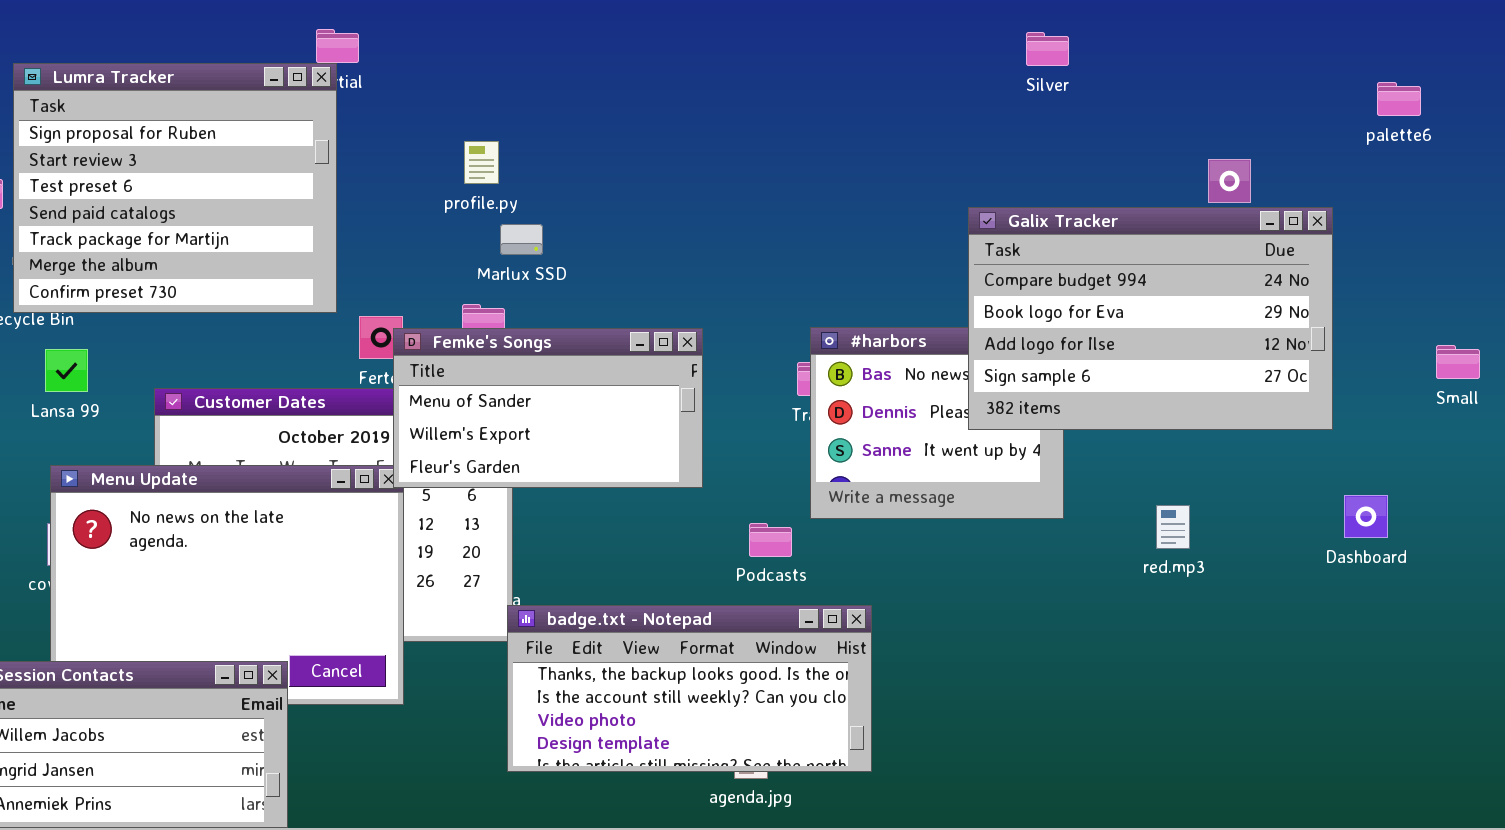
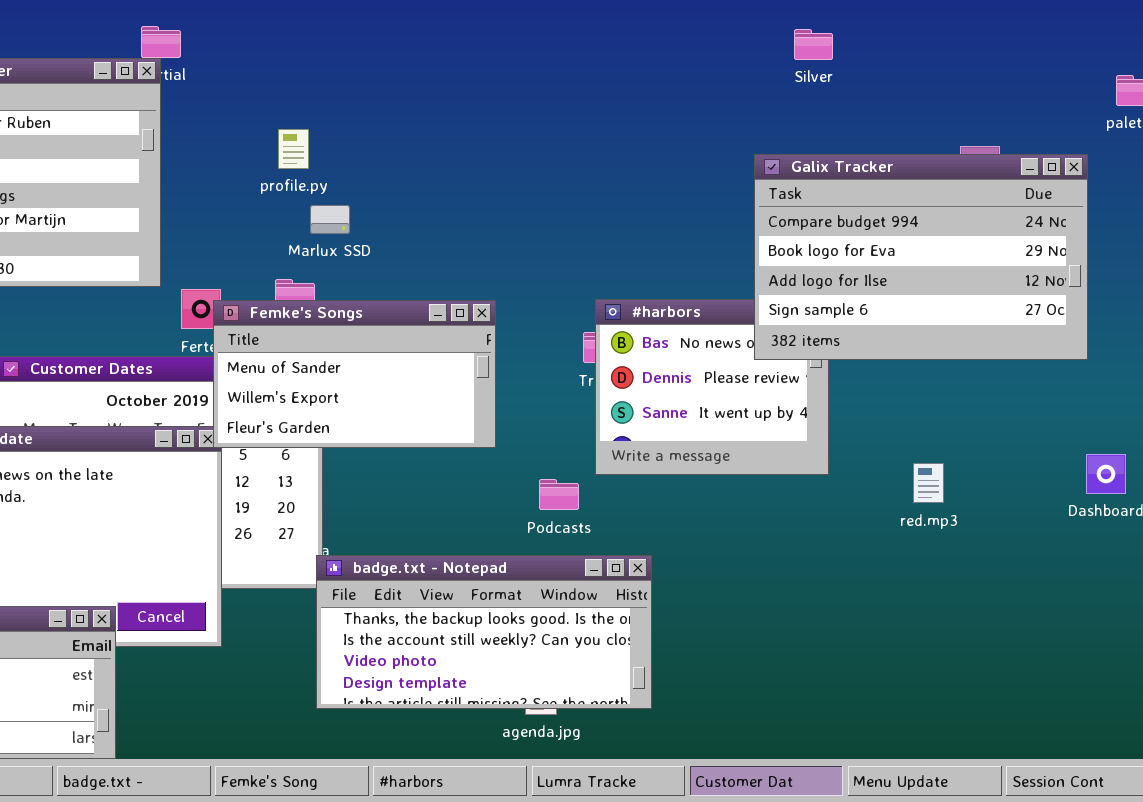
Galix Tracker: [968,207,1333,430] -> [754,154,1088,360], moved

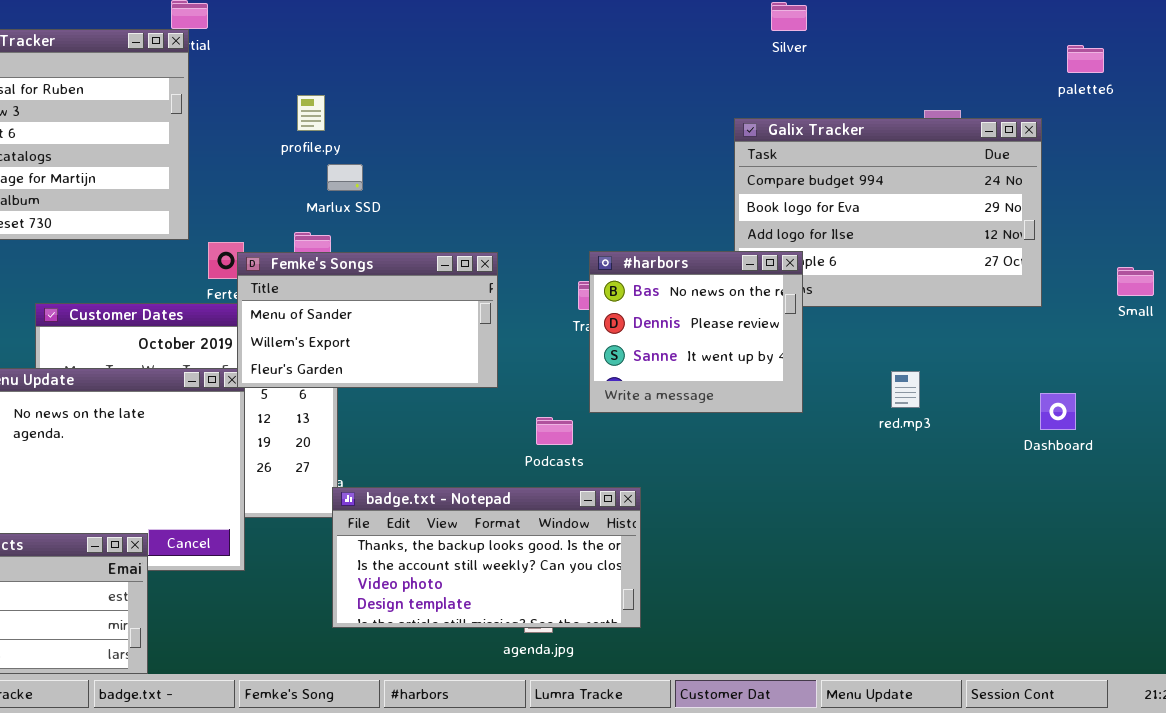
#harbors: [595,299,829,475] -> [589,251,803,413], raised
red.mp3: [913,463,944,503] -> [891,371,920,408], moved

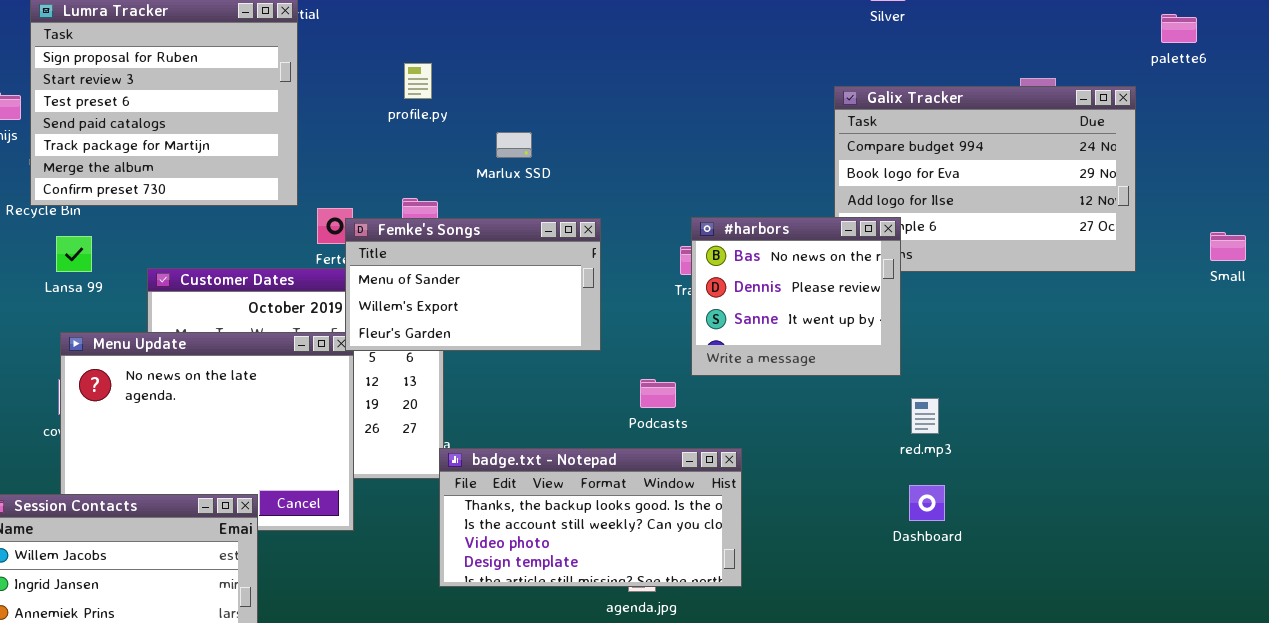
Marlux SSD: [327,164,363,191] -> [496,132,532,158], moved
red.mp3: [891,371,920,408] -> [911,398,939,434], moved
Dashboard: [1040,393,1076,430] -> [909,485,945,521], moved

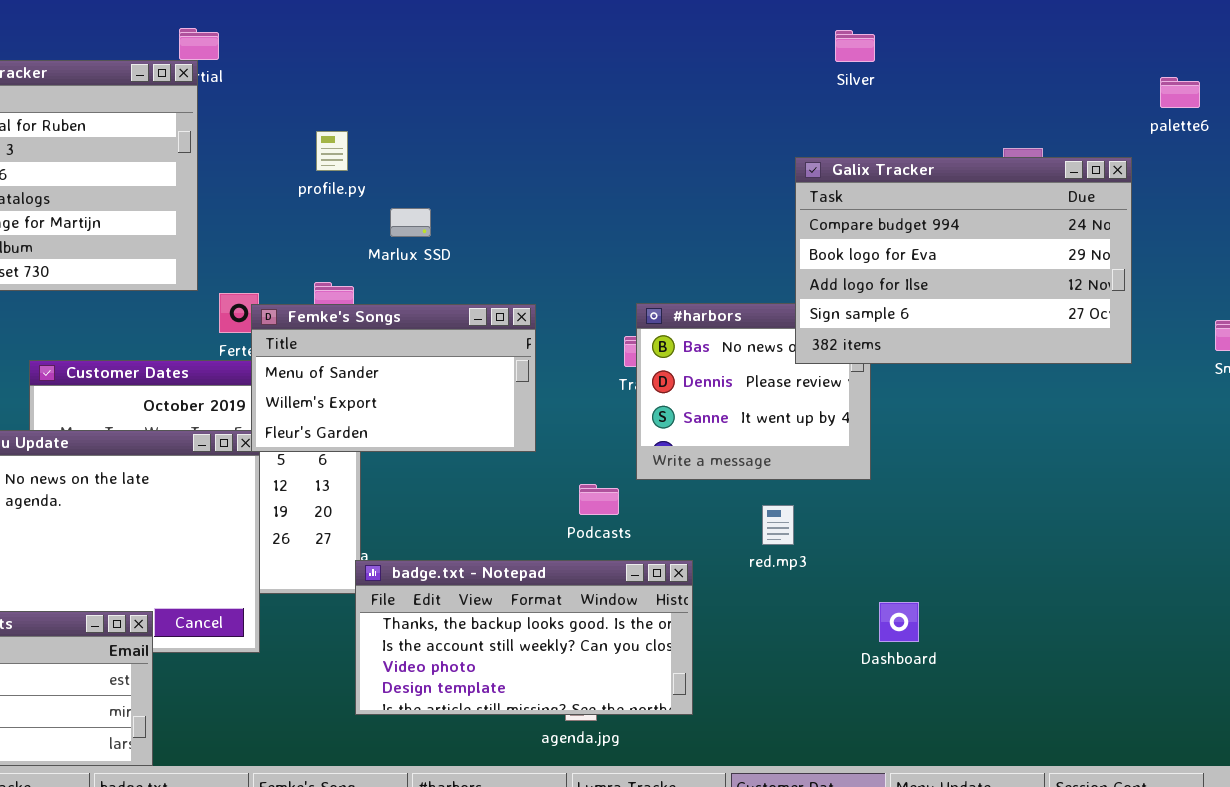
Galix Tracker: [834,86,1136,272] -> [795,157,1132,364], raised
Marlux SSD: [496,132,532,158] -> [390,208,431,237], moved
red.mp3: [911,398,939,434] -> [762,505,794,545], moved

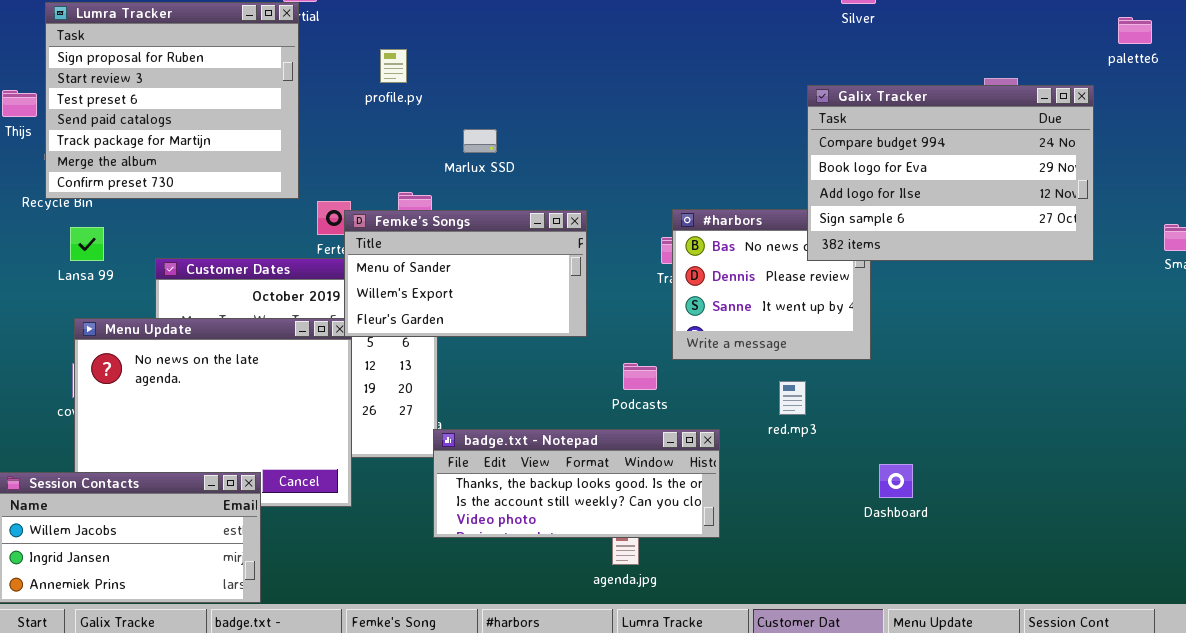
profile.py: [316,131,348,171] -> [380,49,407,83], moved
badge.txt - Notepad: [355,560,693,715] -> [433,429,720,538], resized

